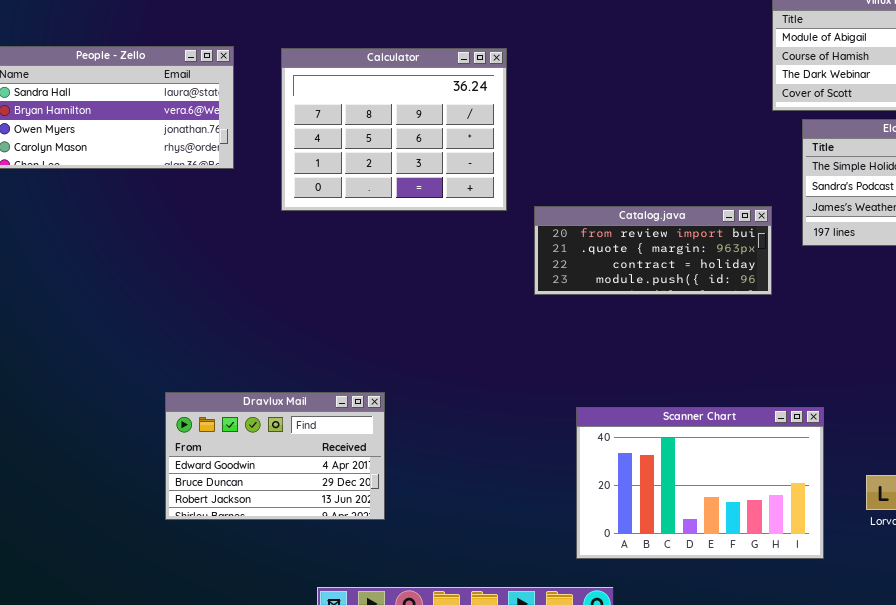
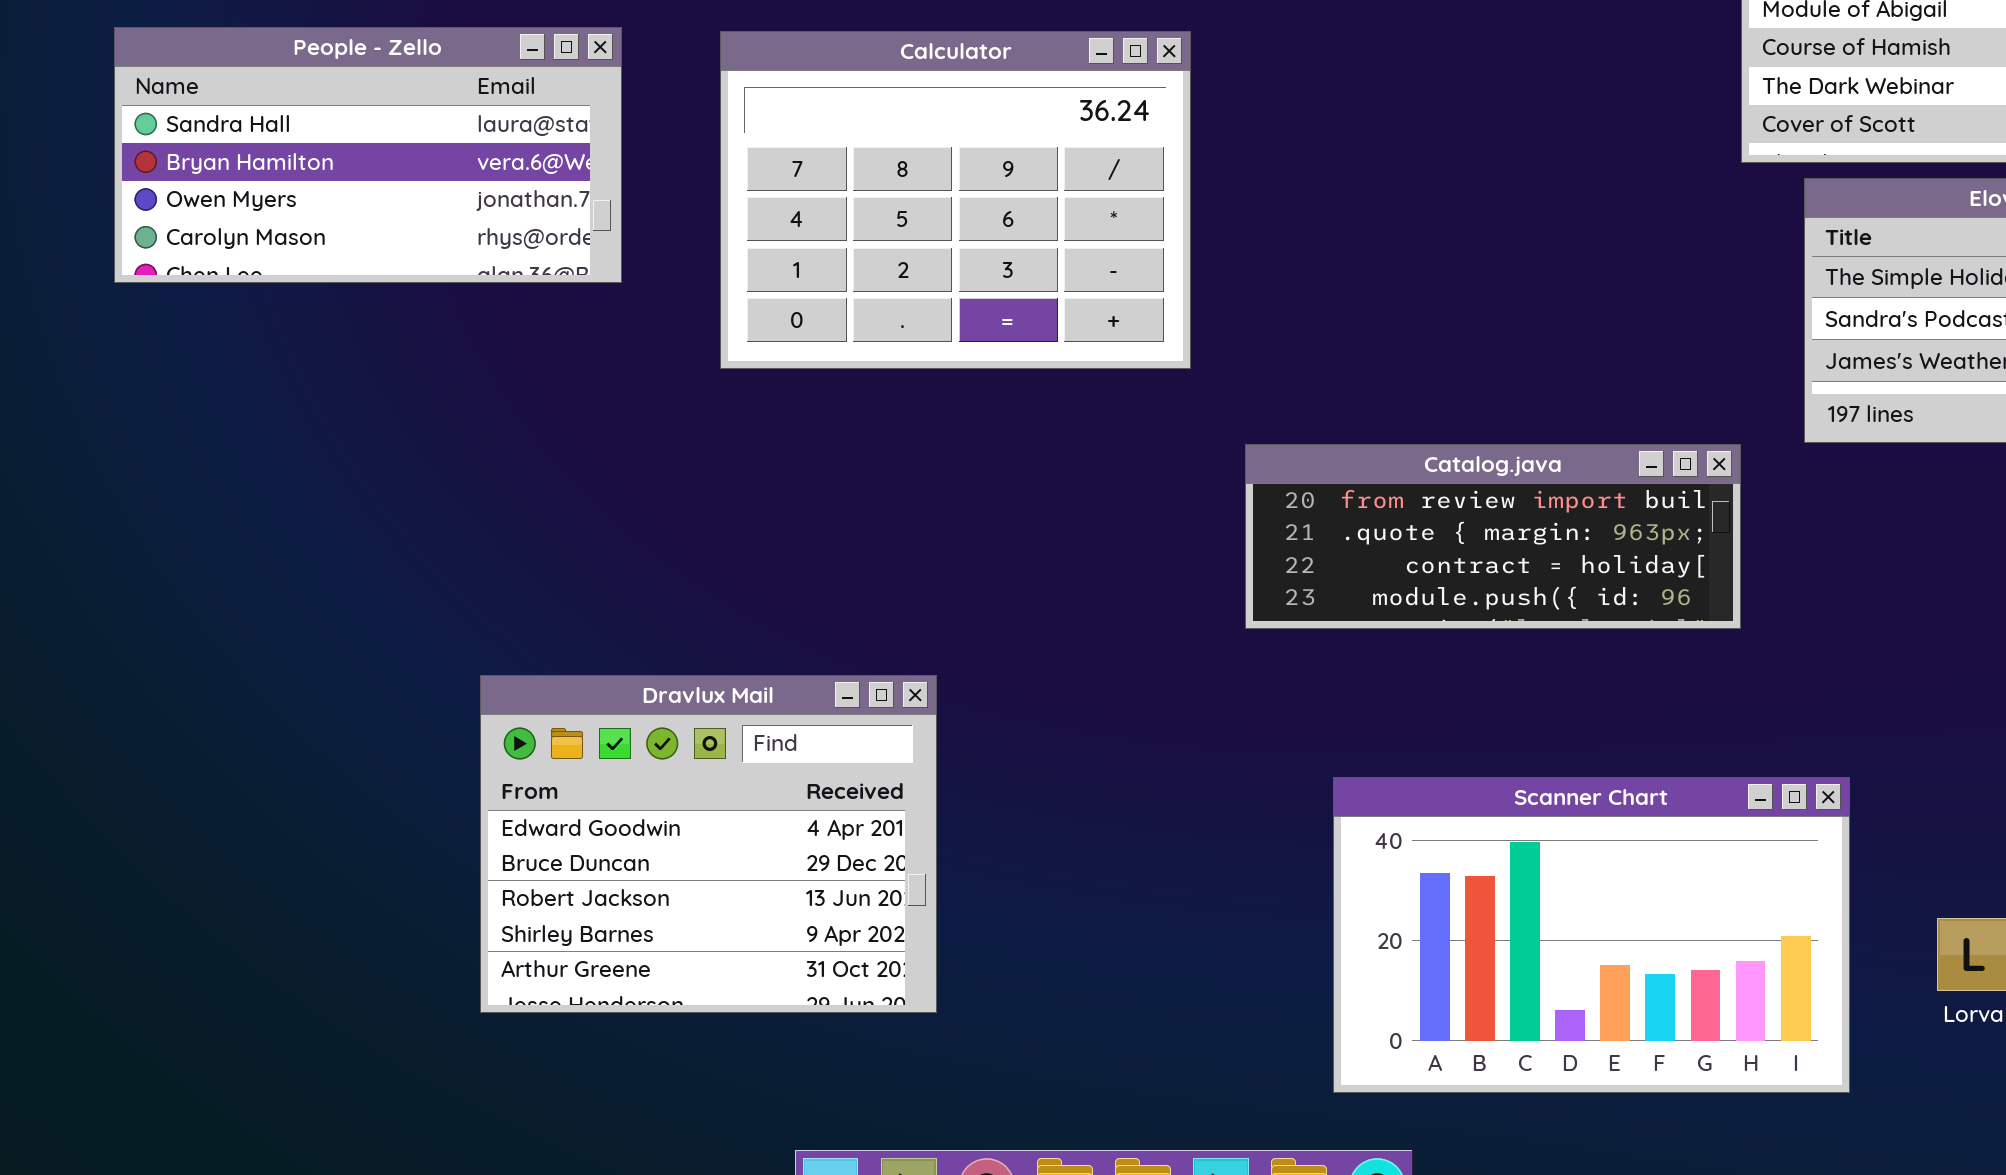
Catalog.java: [534,206,772,295] -> [1245,444,1741,629], moved
Dravlux Mail: [165,392,385,520] -> [480,675,937,1013], resized

